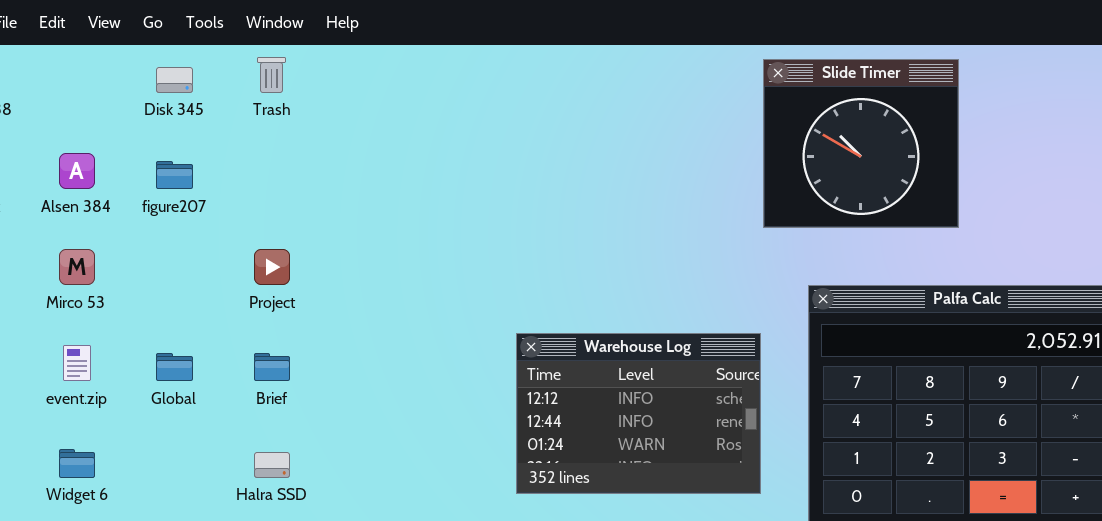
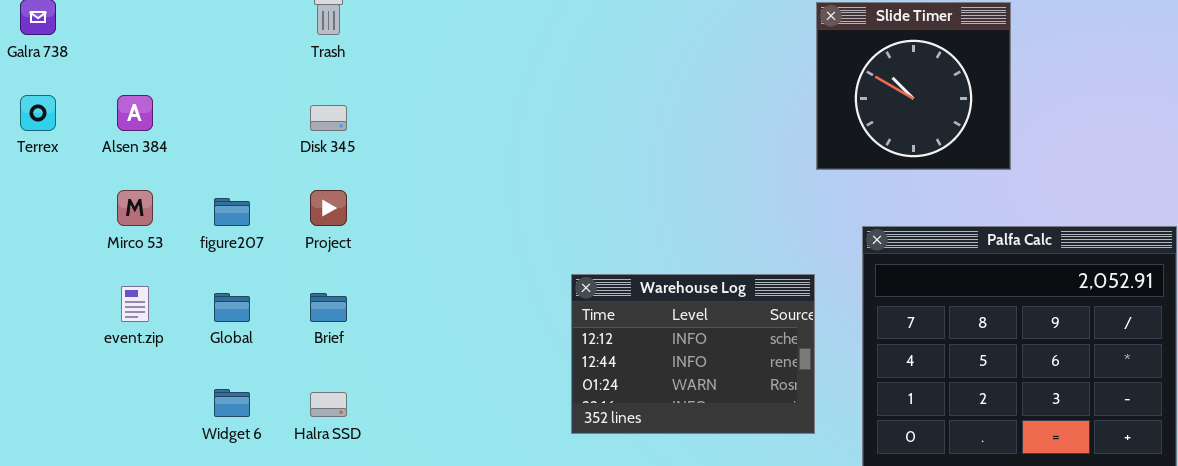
Disk 345: [156,67,193,93] -> [310,105,347,131], moved
figure207: [156,161,193,189] -> [214,198,250,226], moved
Widget 6: [59,449,95,478] -> [214,389,250,417], moved

